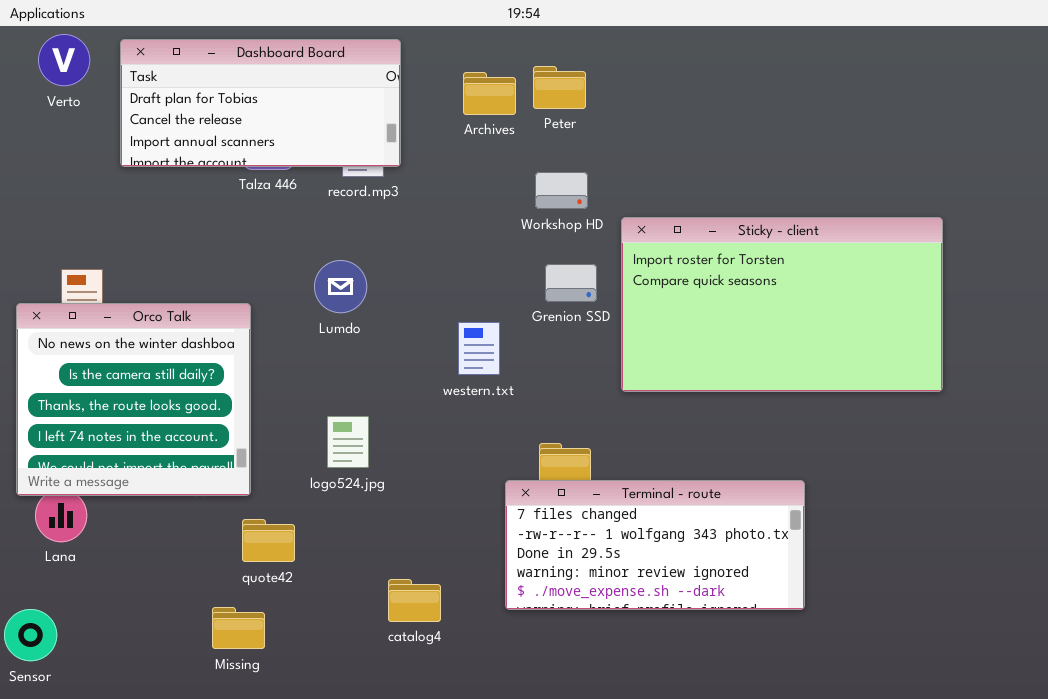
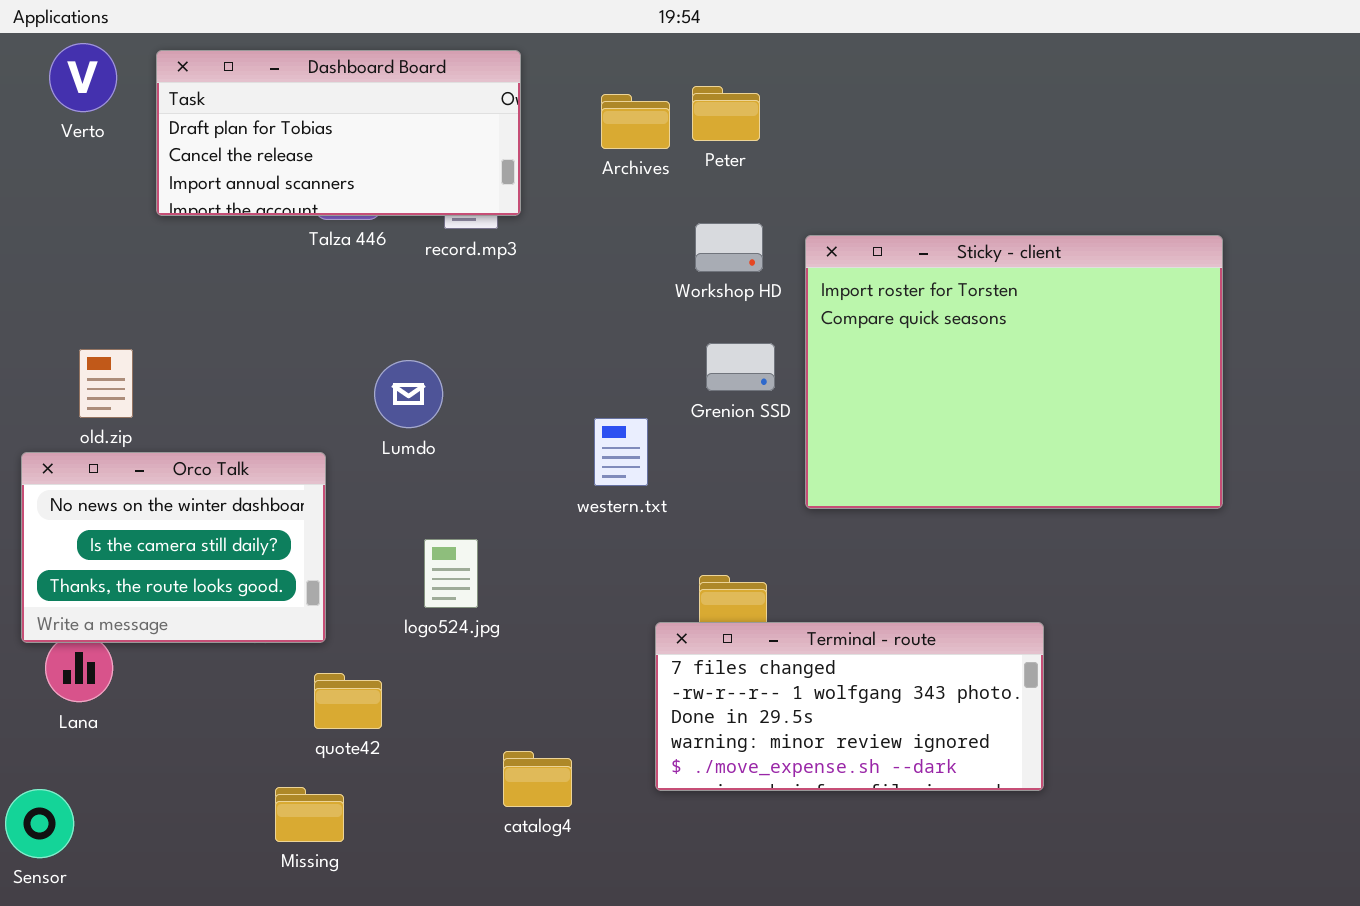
Sticky - client: [621,217,943,392] -> [805,235,1223,509], resized
Lumdo: [314,260,367,313] -> [374,360,443,428], moved
Orco Talk: [16,303,251,496] -> [21,452,326,643], resized

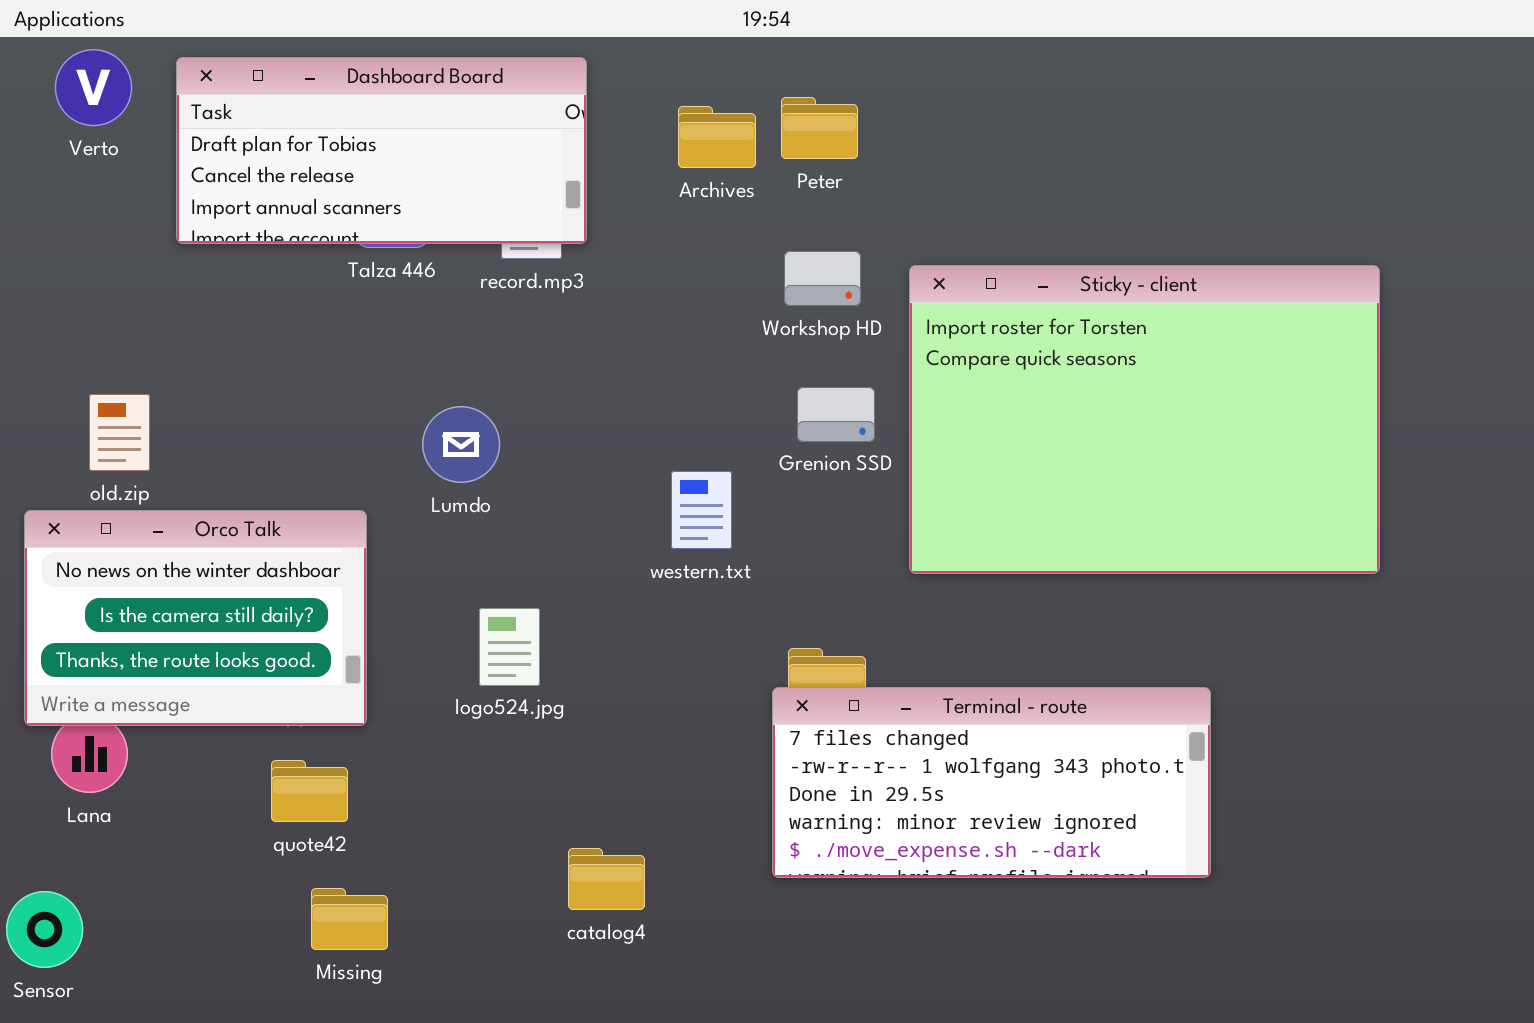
Terminal - route: [655,622,1044,791] -> [772,687,1211,878], moved
quote42: [314,673,382,729] -> [271,760,348,822], moved

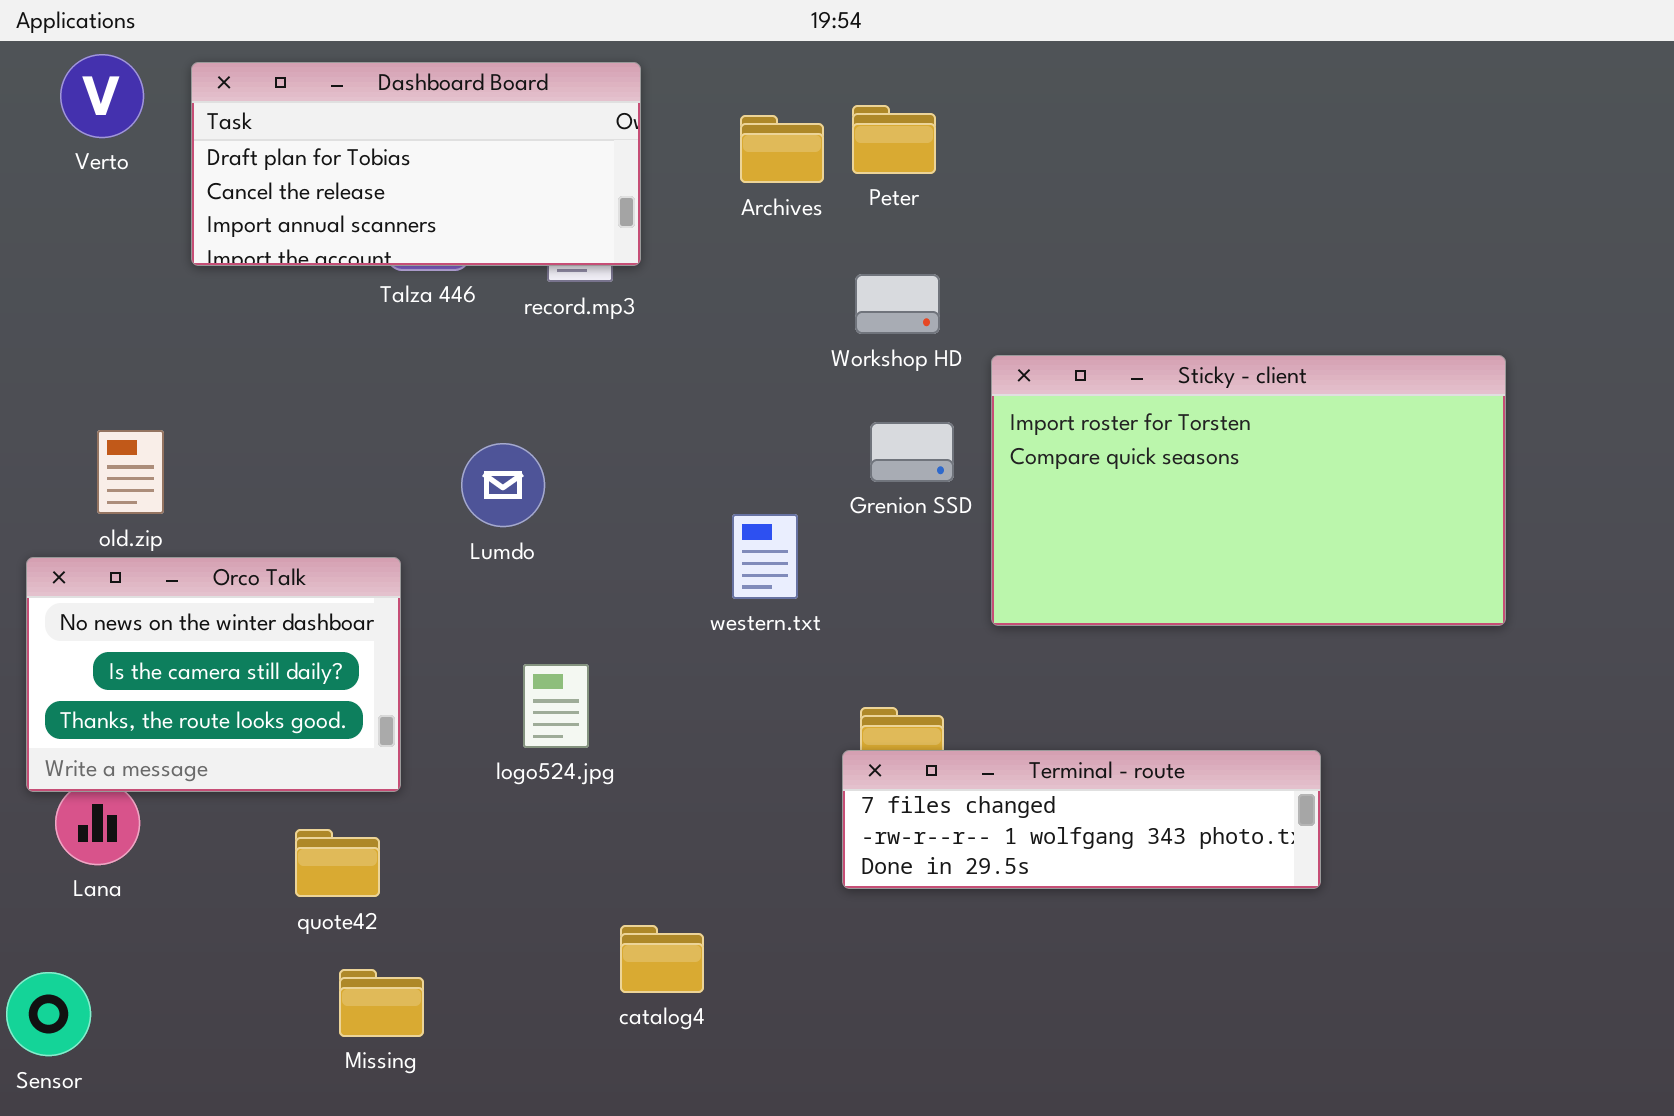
Sticky - client: [909,265,1380,574] -> [991,355,1506,626], resized
Terminal - route: [772,687,1211,878] -> [842,750,1321,889], resized

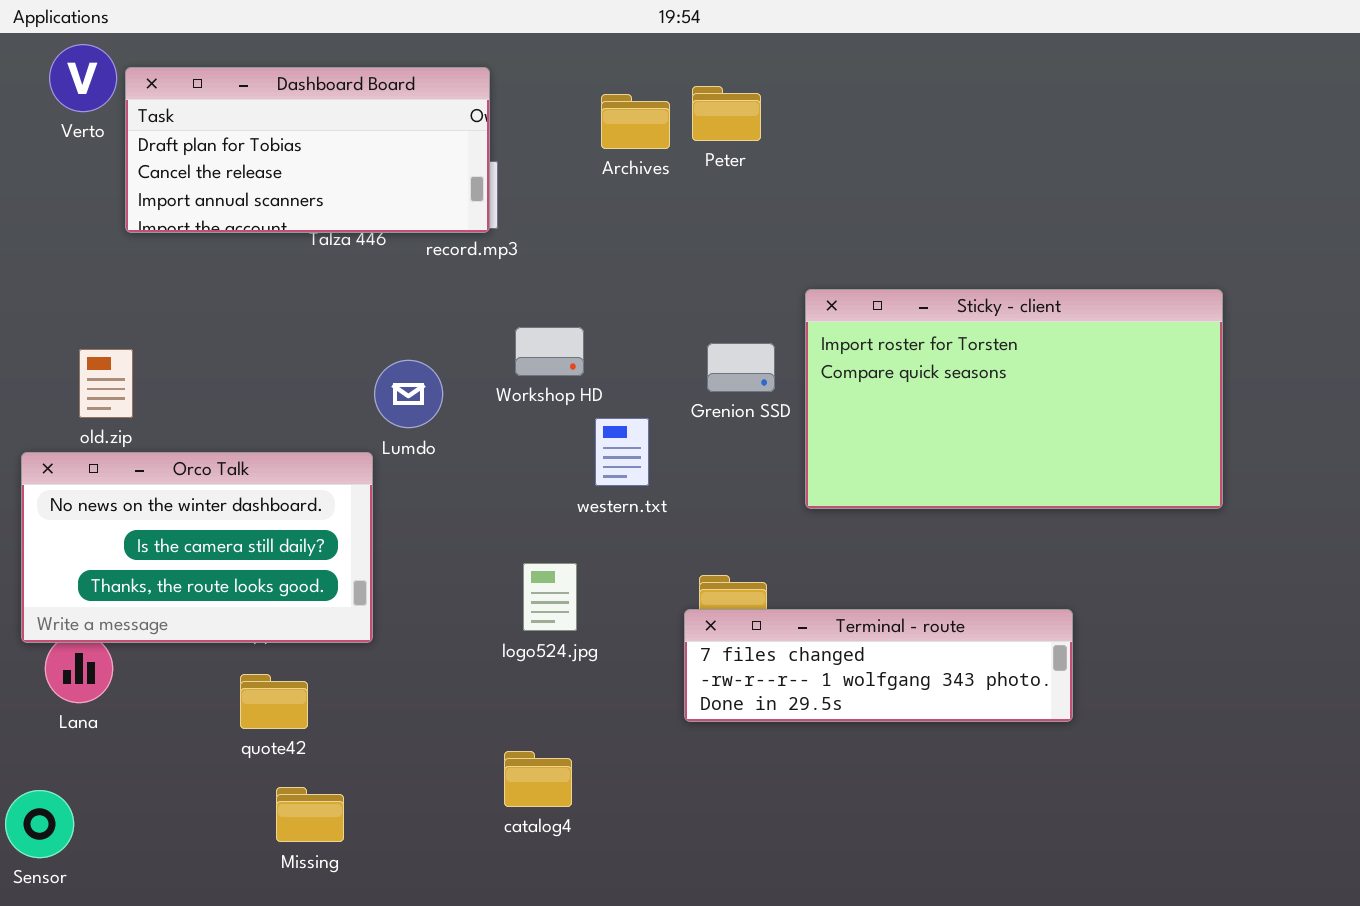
Dashboard Board: [191,62,641,266] -> [125,67,490,233], moved
Workshop HD: [855,274,940,334] -> [515,327,584,376], moved
Orco Talk: [26,557,401,792] -> [21,452,373,643], resized
logo524.jpg: [523,664,589,748] -> [523,563,577,631], moved

